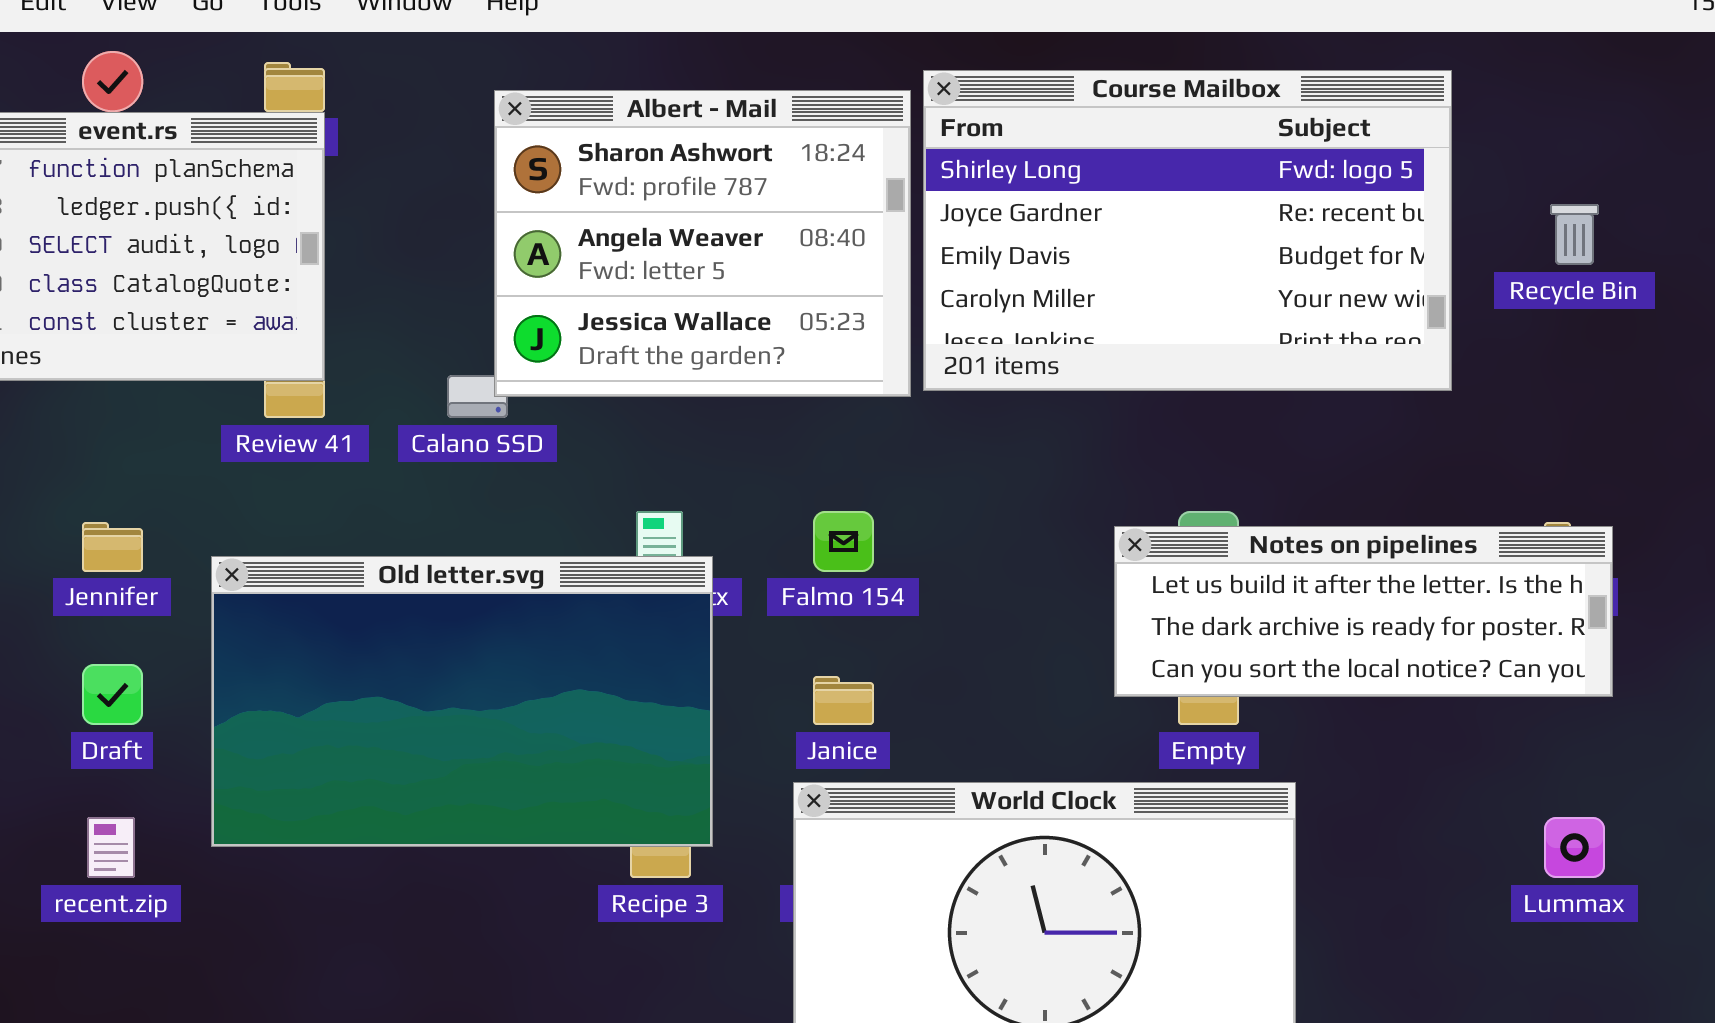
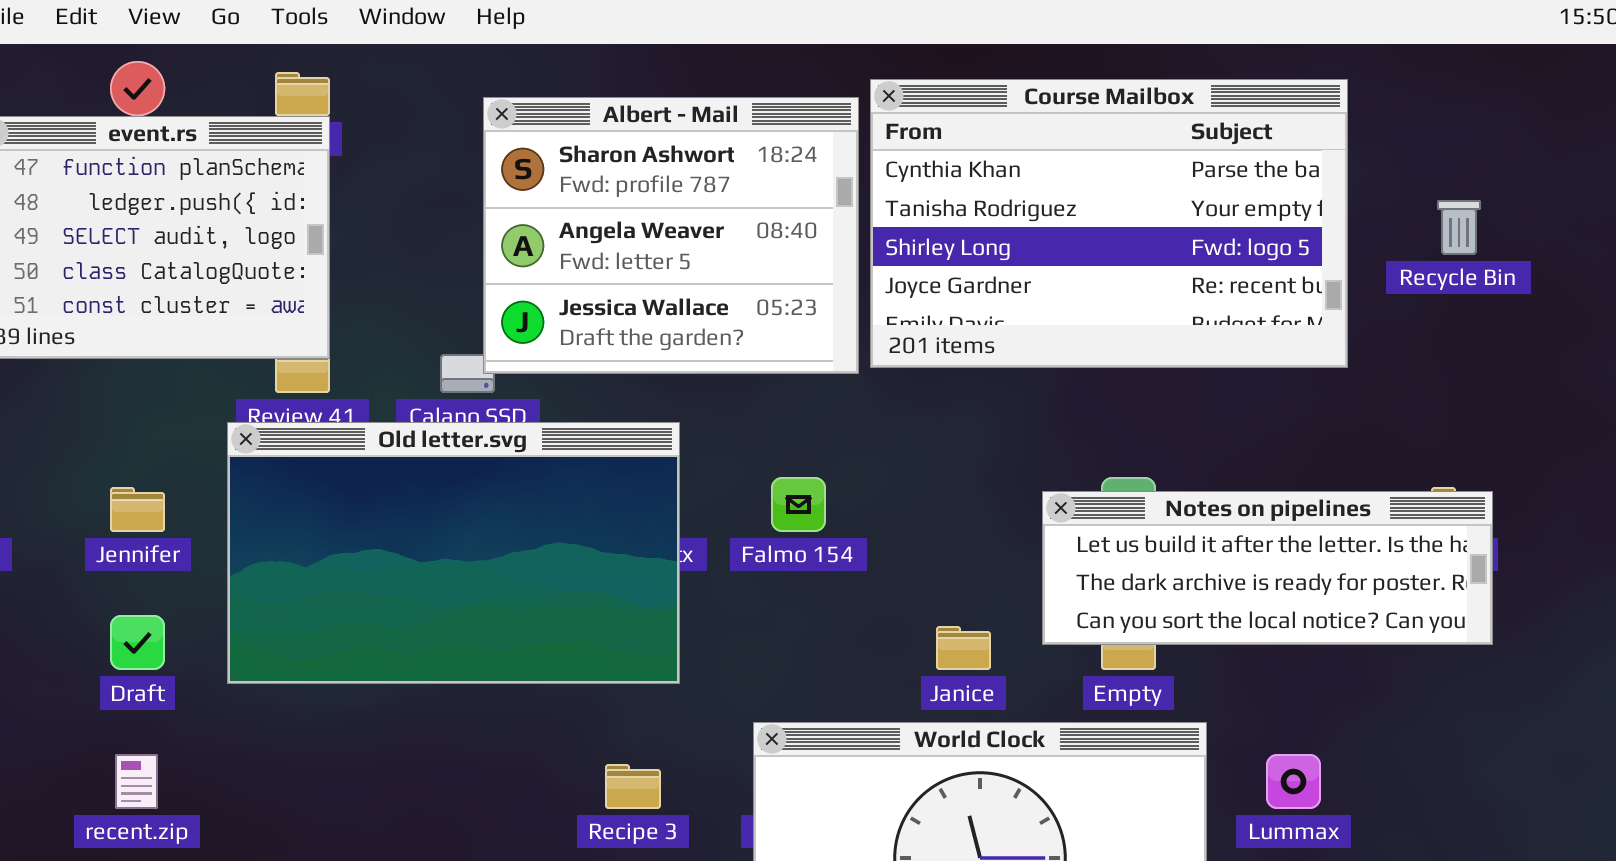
Course Mailbox: [923,70,1452,391] -> [870,79,1348,368], scrolled up 2 rows
Old letter.svg: [211,556,713,847] -> [227,422,680,684], moved
Janice: [813,676,874,725] -> [936,626,991,670], moved
Lummax: [1544,817,1605,878] -> [1266,754,1321,809], moved

